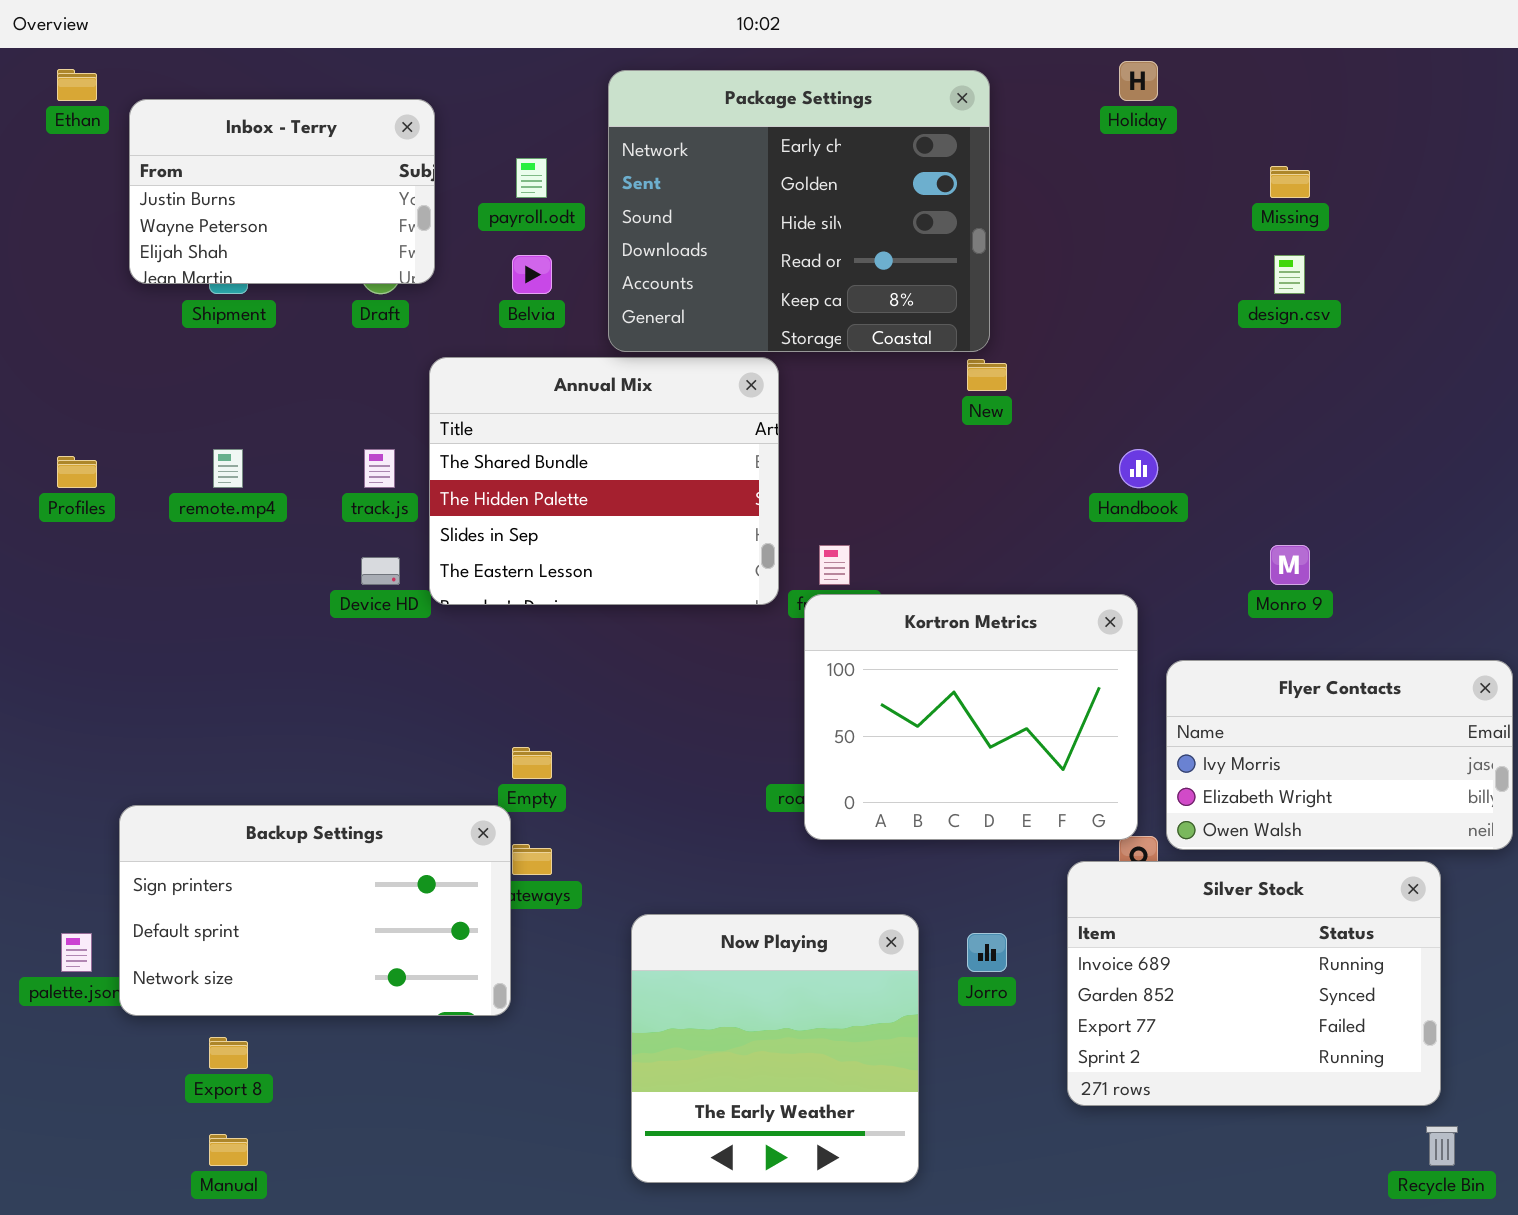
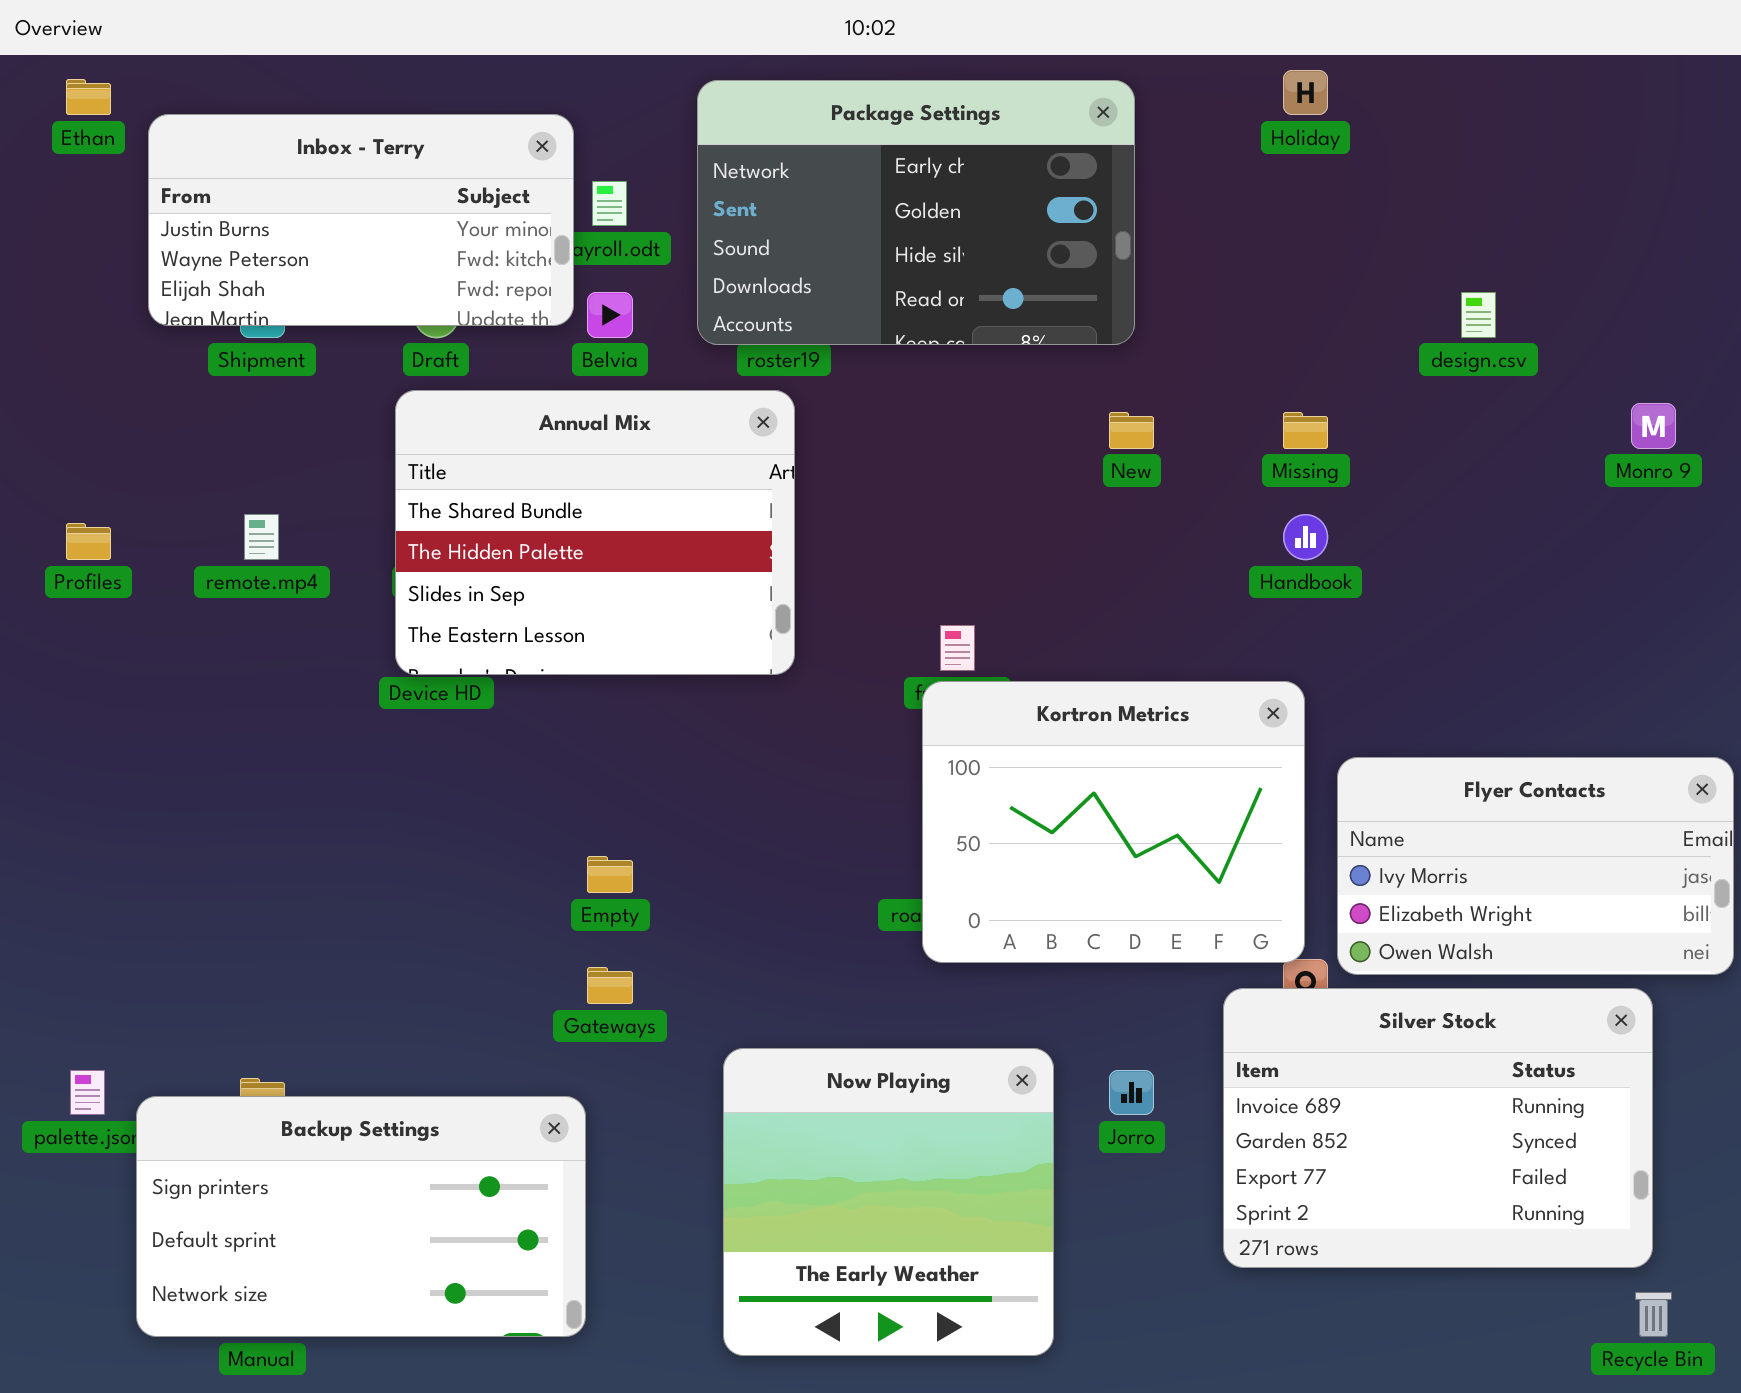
Package Settings: [608,70,990,352] -> [697,80,1135,345], resized
Inbox - Terry: [129,99,435,284] -> [148,114,574,326], resized
Missing: [1270,166,1310,198] -> [1283,412,1328,449], moved
Annual Mix: [429,357,779,605] -> [395,390,795,675], moved
Monro 9: [1270,545,1310,585] -> [1631,403,1676,449], moved
Backup Settings: [119,805,511,1016] -> [136,1096,586,1337], moved

